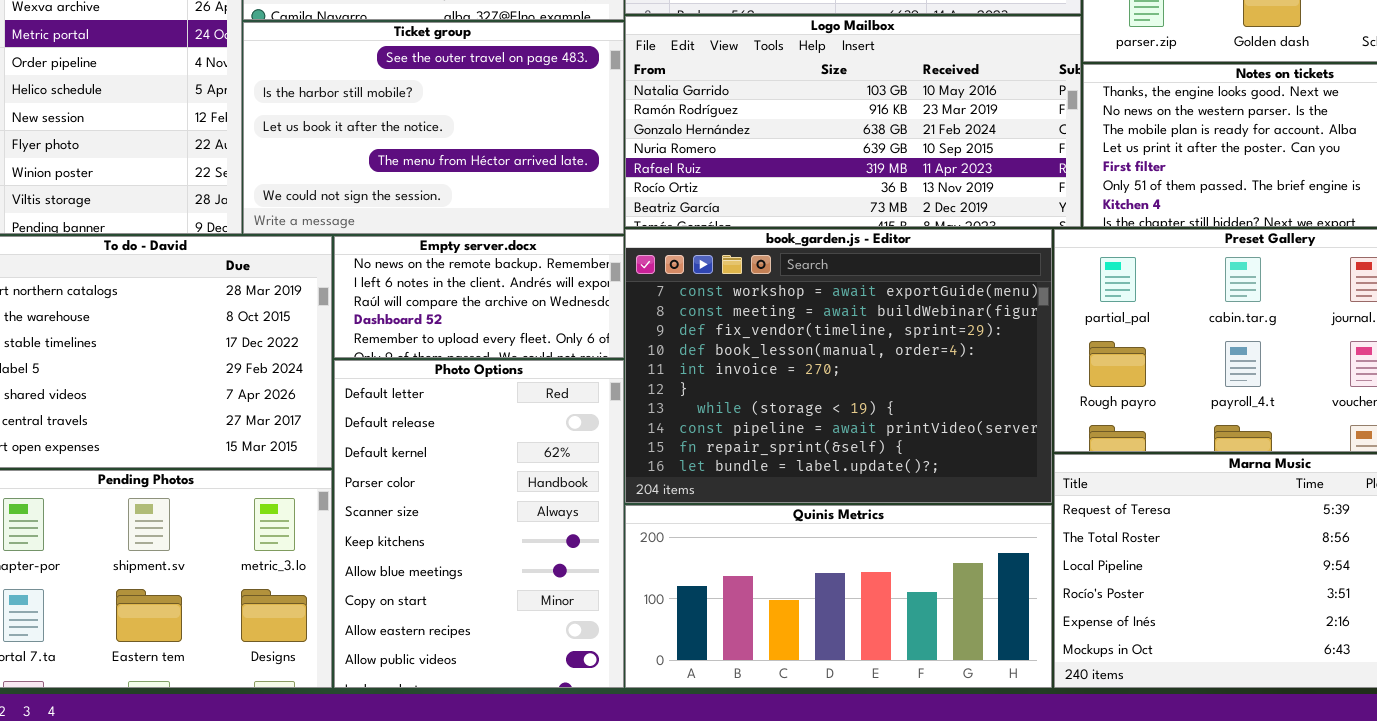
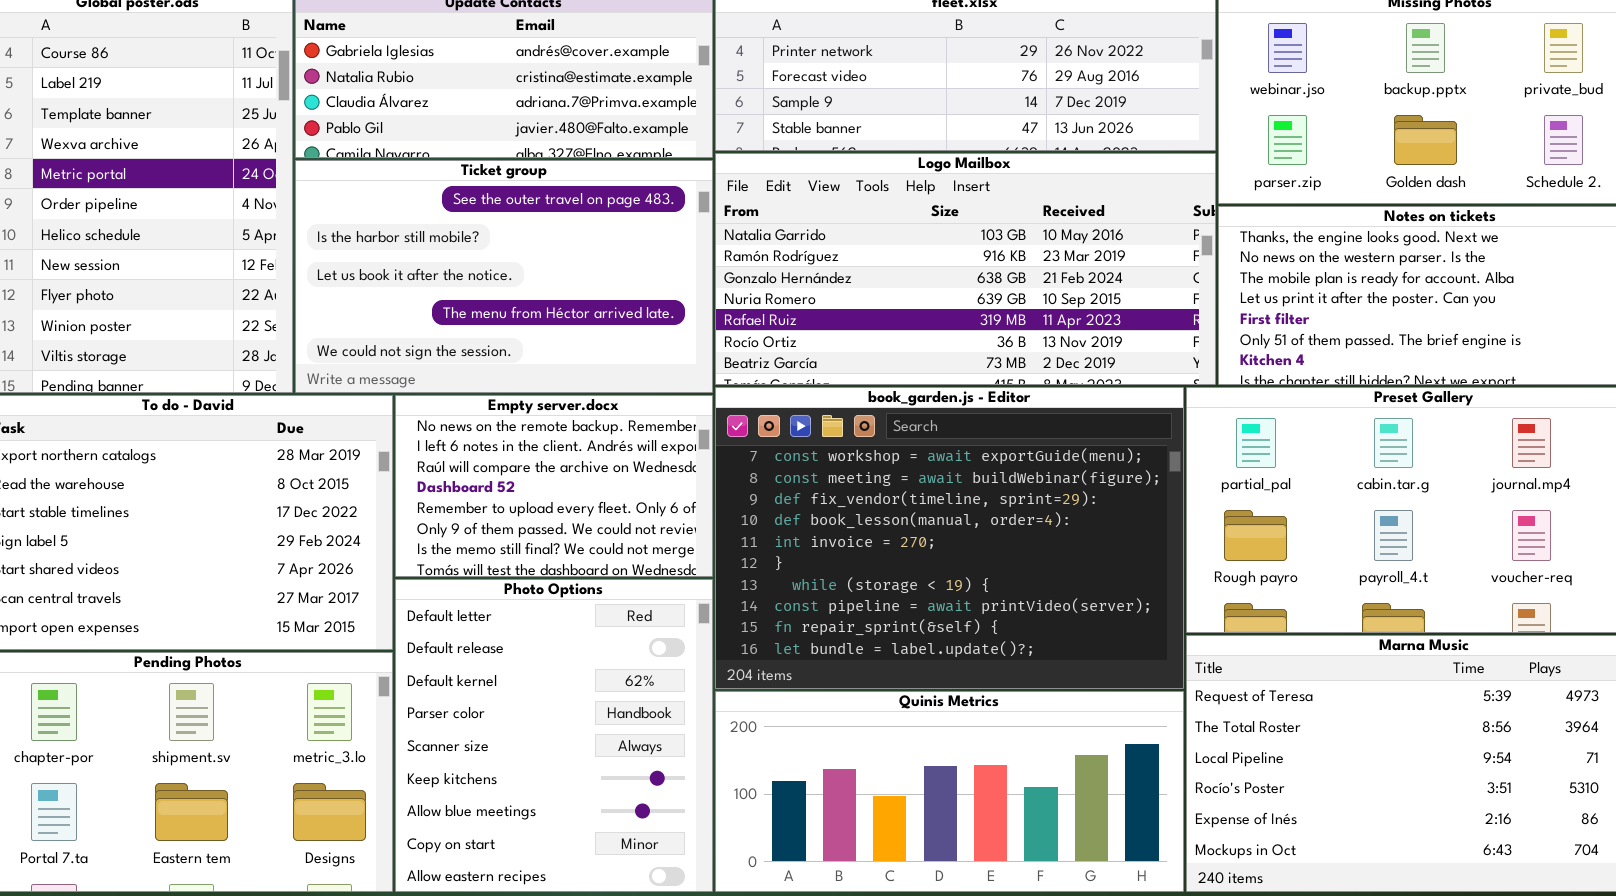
Empty server.docx: [334,236,624,358] -> [395,395,713,577], resized
Photo Options: [334,360,624,688] -> [395,579,713,892], resized

